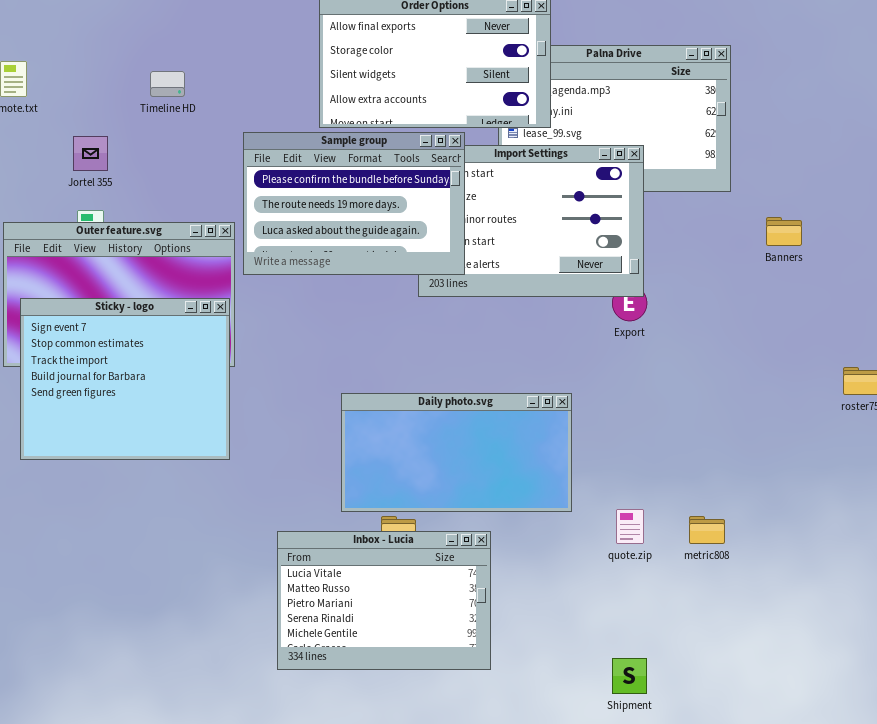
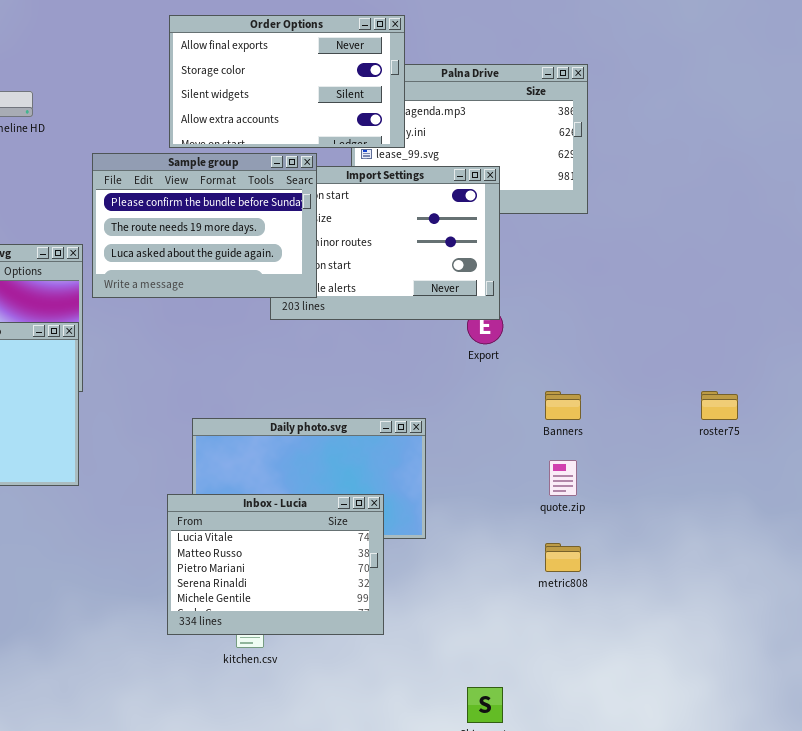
Banners: [766,217,802,246] -> [545,391,581,420], moved
quote.zip: [616,509,644,544] -> [549,460,577,496], moved
Inbox - Lucia: [277,531,491,670] -> [167,494,384,635], moved

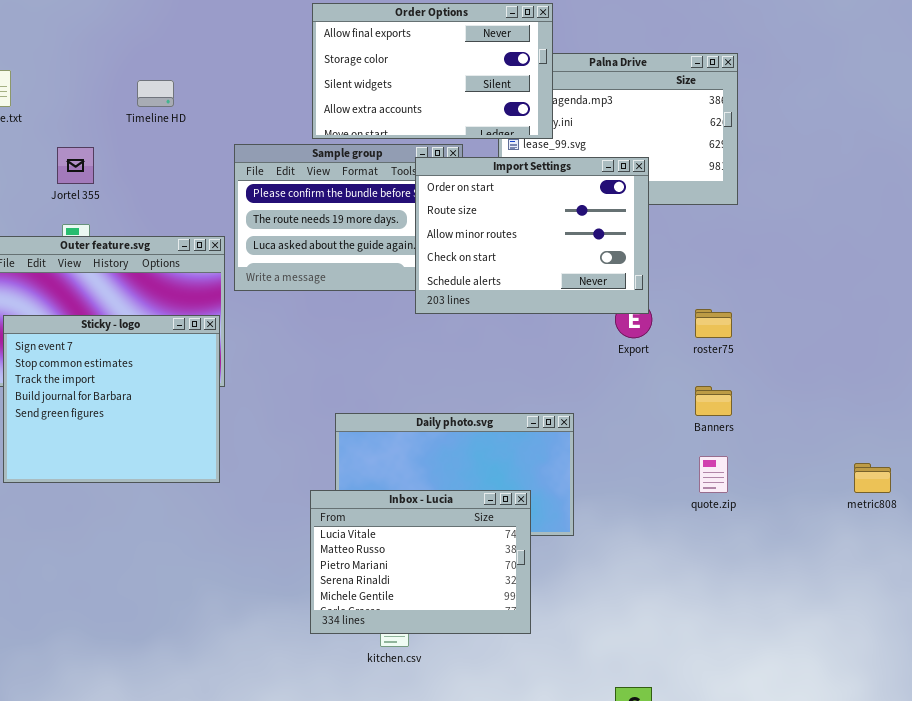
Import Settings: [270,166,500,320] -> [415,157,649,314], raised
roster75: [701,391,738,420] -> [695,309,732,338], moved
metric808: [545,543,581,572] -> [854,463,891,493], moved

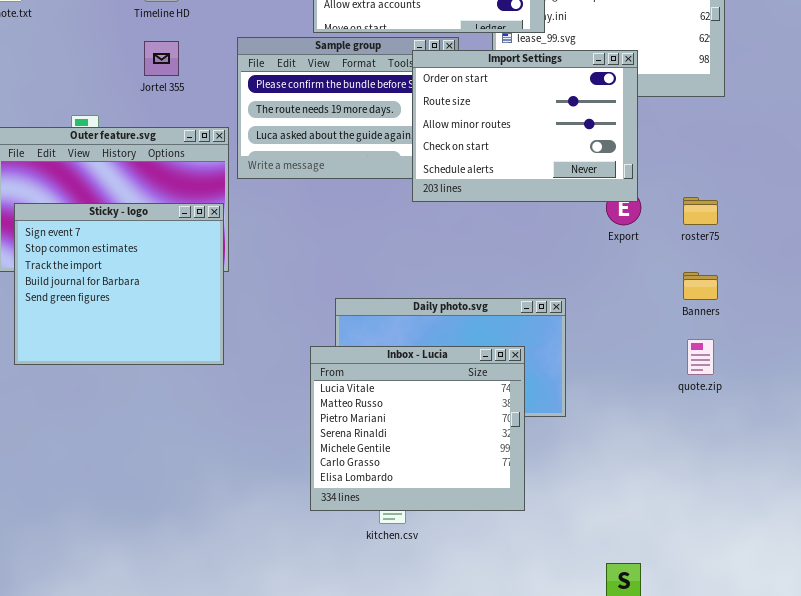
Jortel 355: [57,147,94,184] -> [144,41,179,76], moved
Inbox - Lucia: [310,490,531,634] -> [310,346,525,511], resized

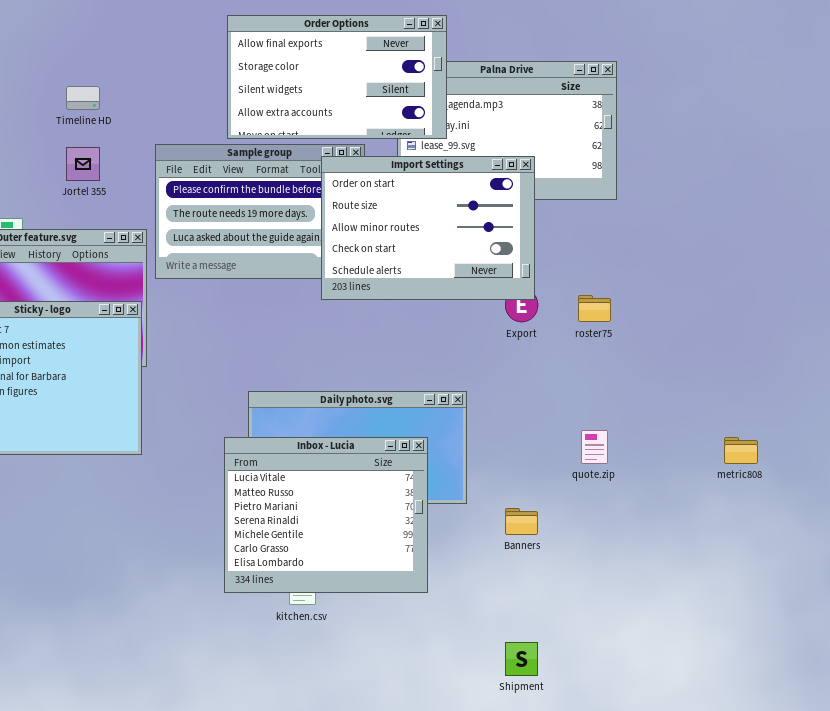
Banners: [683,272,718,300] -> [505,508,538,535], moved

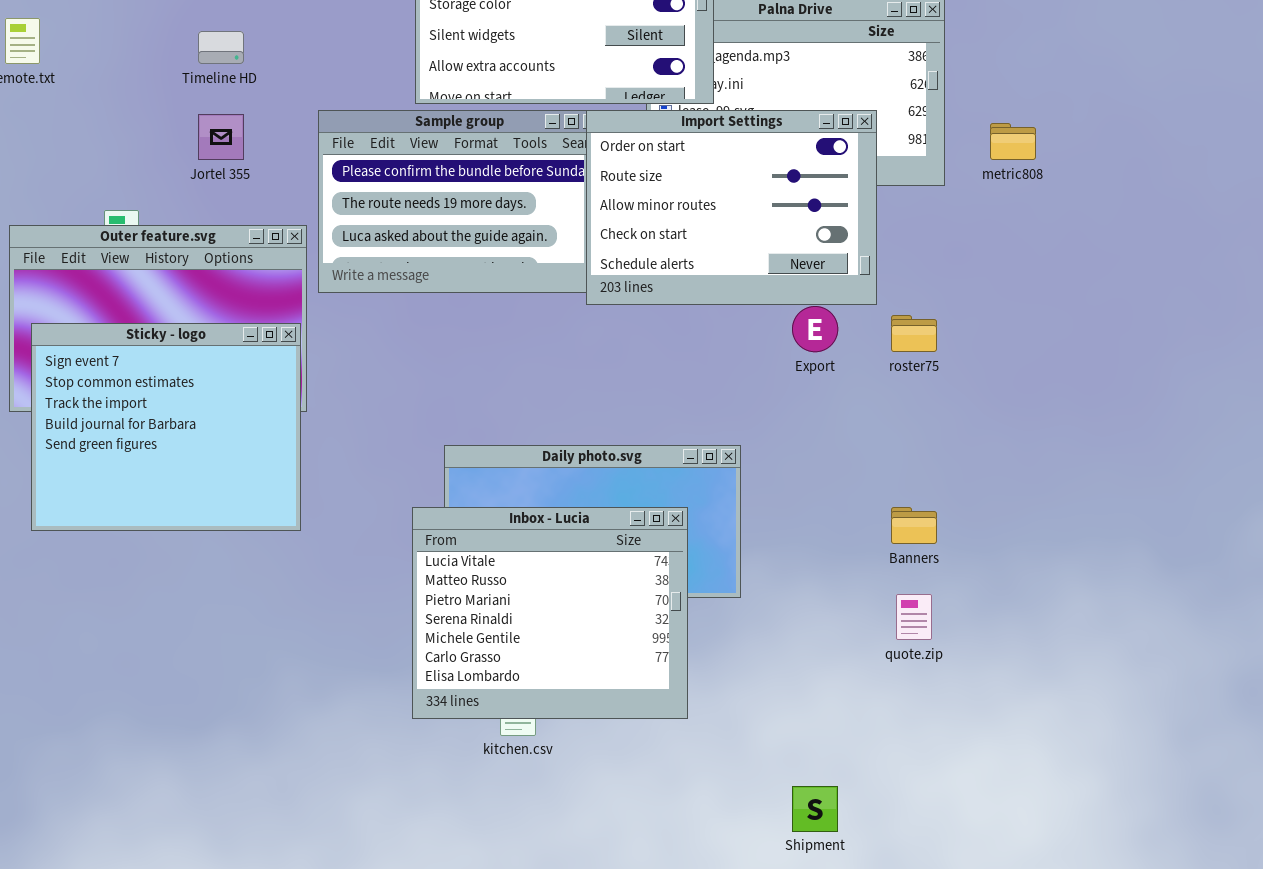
Import Settings: [321,156,535,300] -> [586,110,877,305], moved
quote.zip: [581,430,608,464] -> [896,594,932,640], moved
metric808: [724,437,758,464] -> [990,123,1036,160], moved
Banners: [505,508,538,535] -> [891,507,937,544], moved

